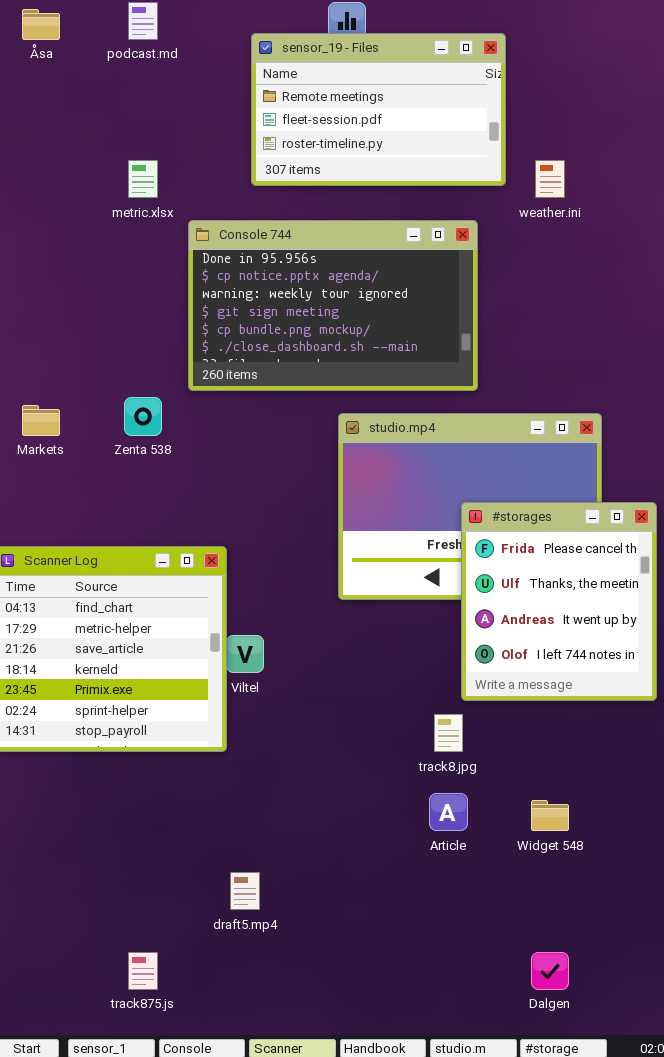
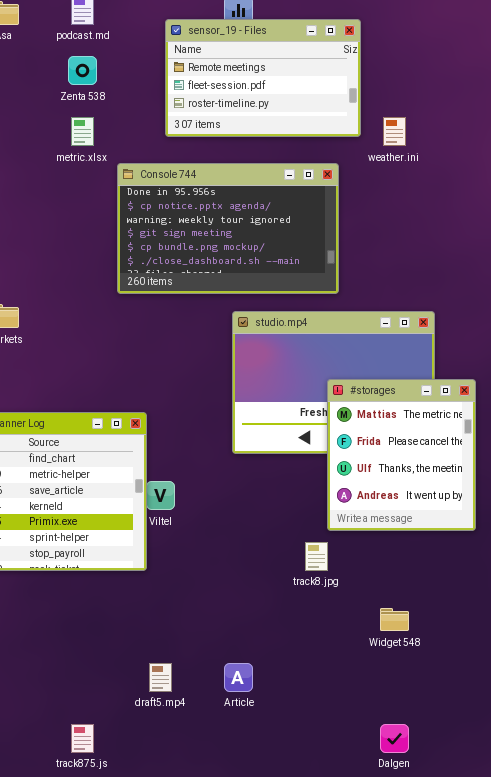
Zenta 538: [124,397,162,436] -> [68,56,97,85], moved
#storages: [461,502,657,701] -> [327,379,476,531], scrolled up 1 row
Article: [429,793,468,831] -> [224,663,253,692], moved

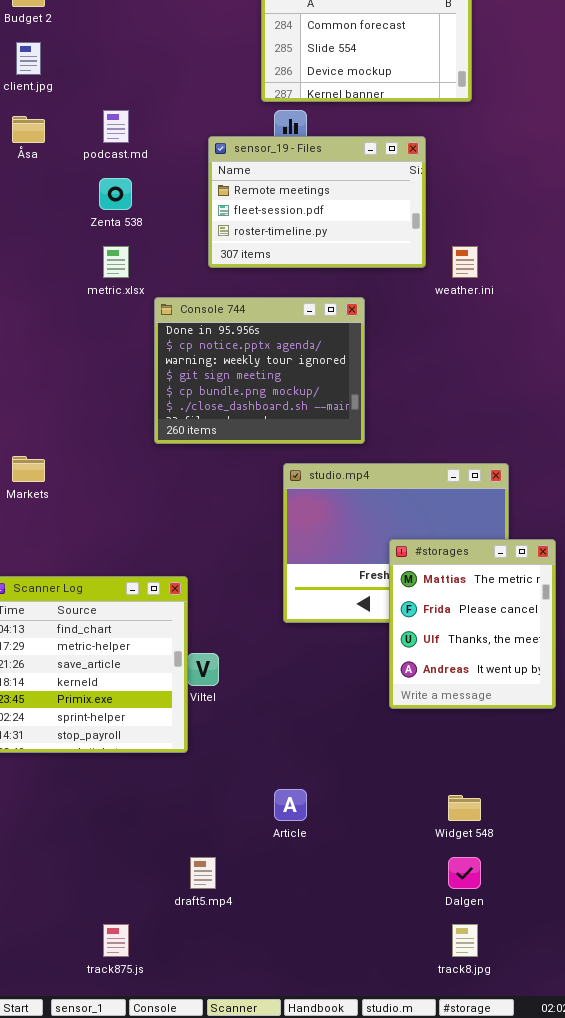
Console 744: [117,163,339,294] -> [154,297,365,444], resized
track8.jpg: [305,542,328,571] -> [452,924,478,957], moved
Article: [224,663,253,692] -> [274,789,307,821], moved
Dalgen: [380,724,409,753] -> [448,857,481,889], moved

